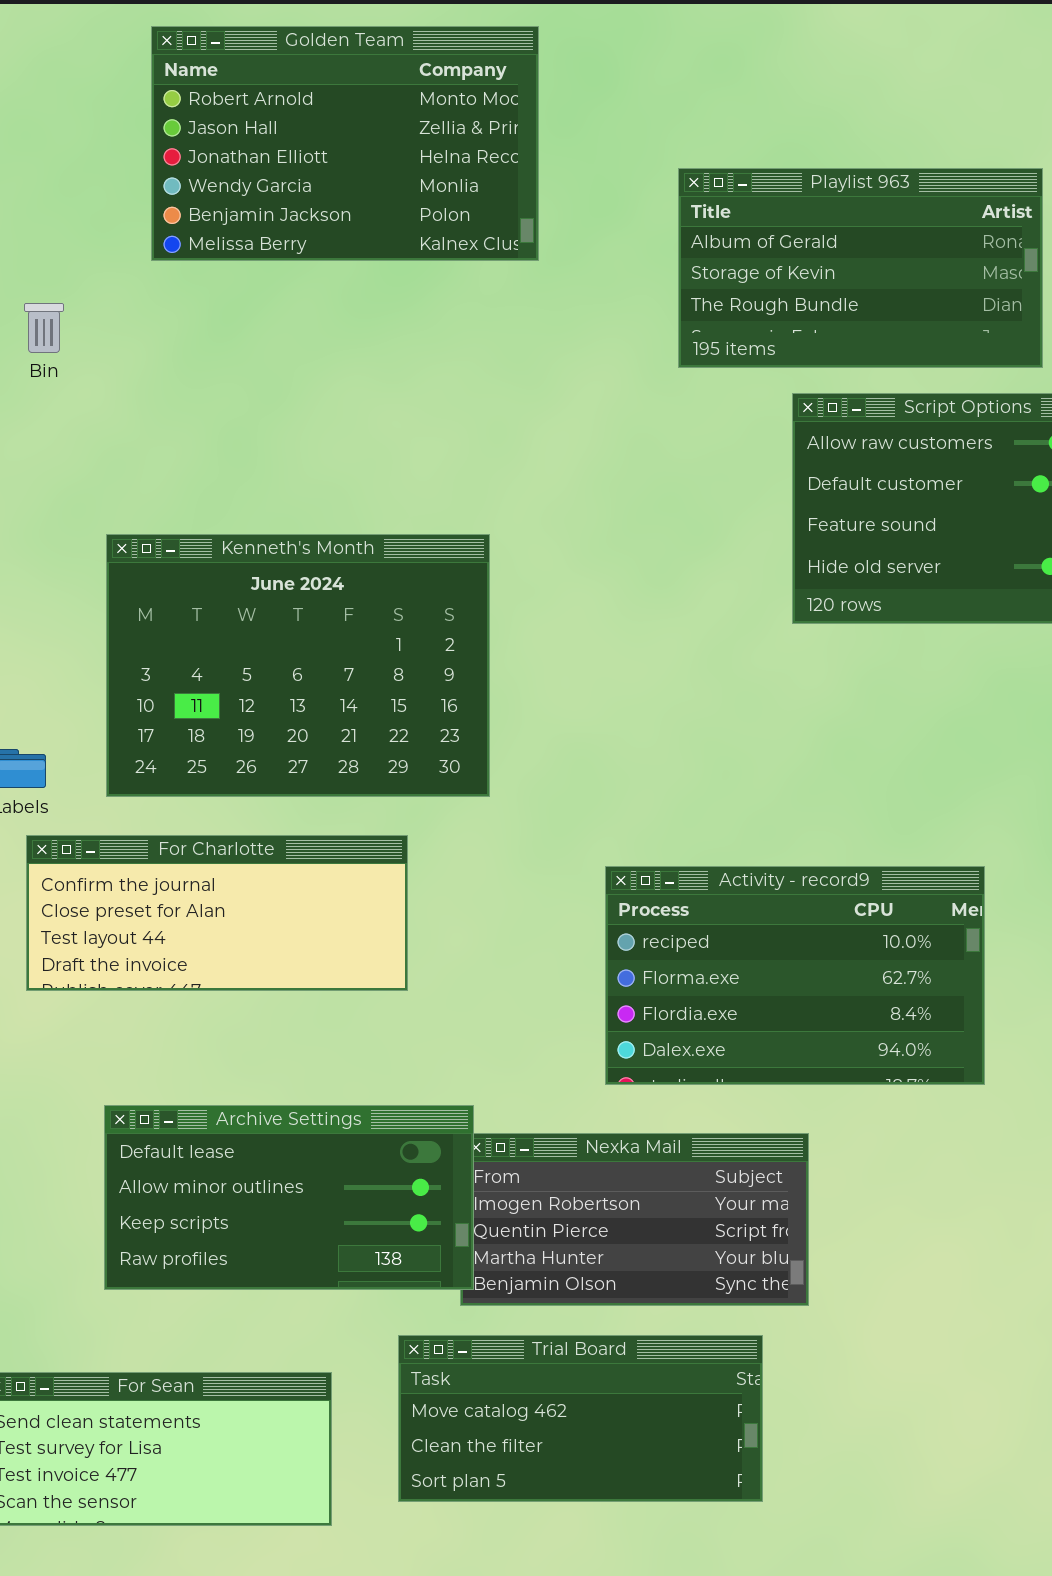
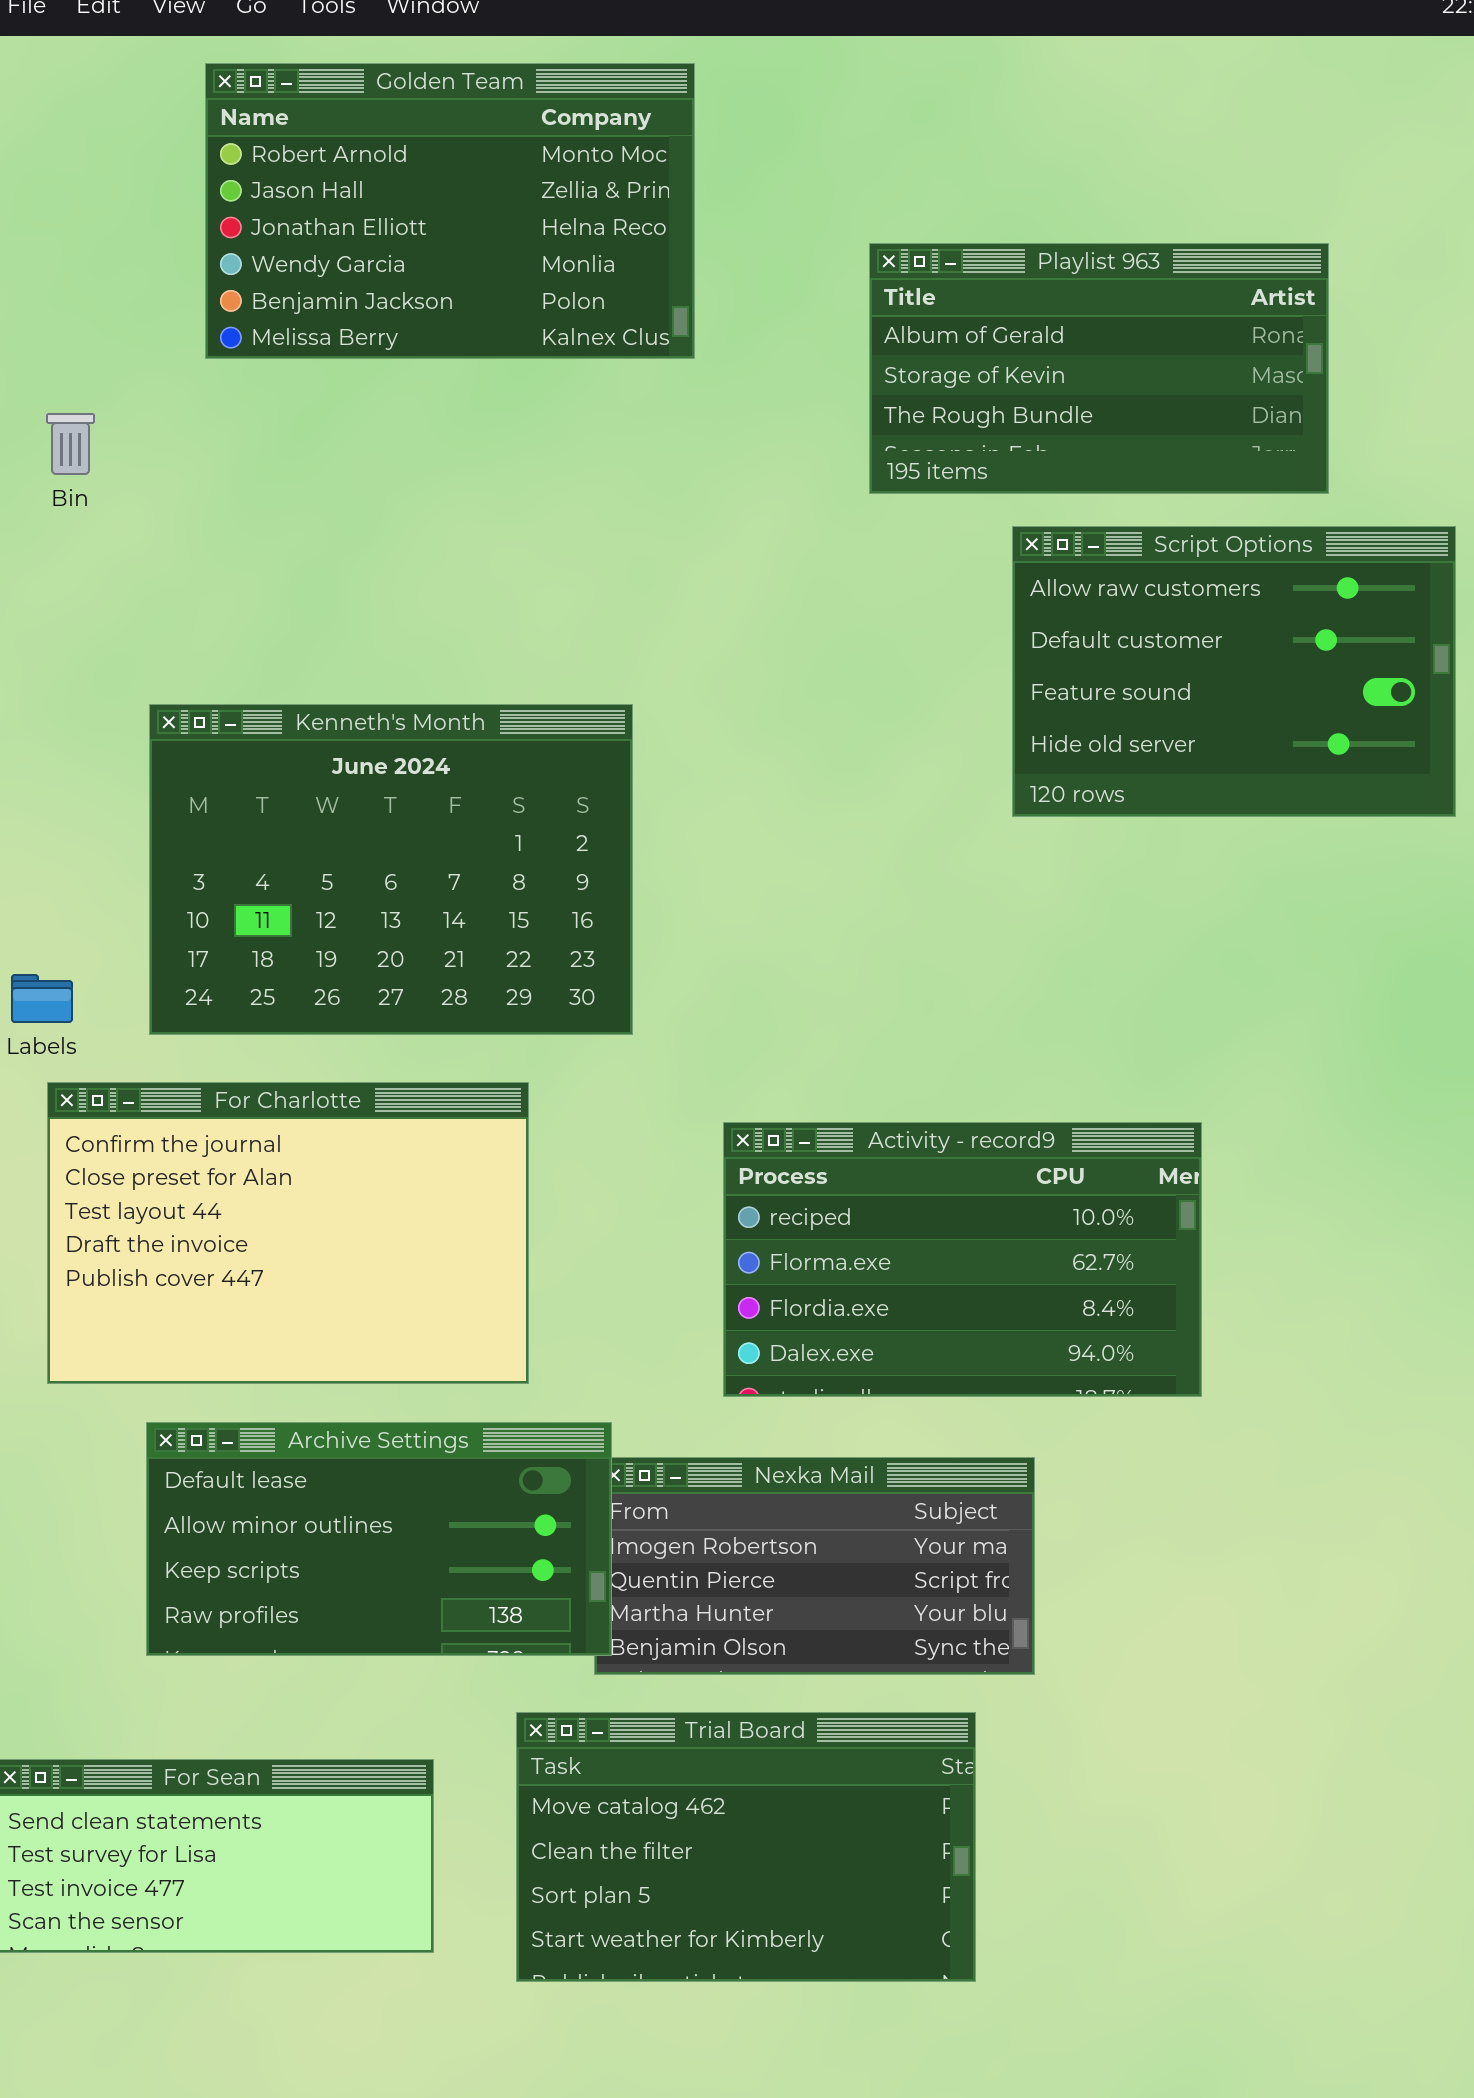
For Charlotte: [26,835,408,991] -> [47,1082,529,1384], resized
Activity - record9: [605,866,985,1085] -> [723,1122,1202,1397], moved
Trial Board: [398,1335,763,1502] -> [516,1712,976,1982], resized

